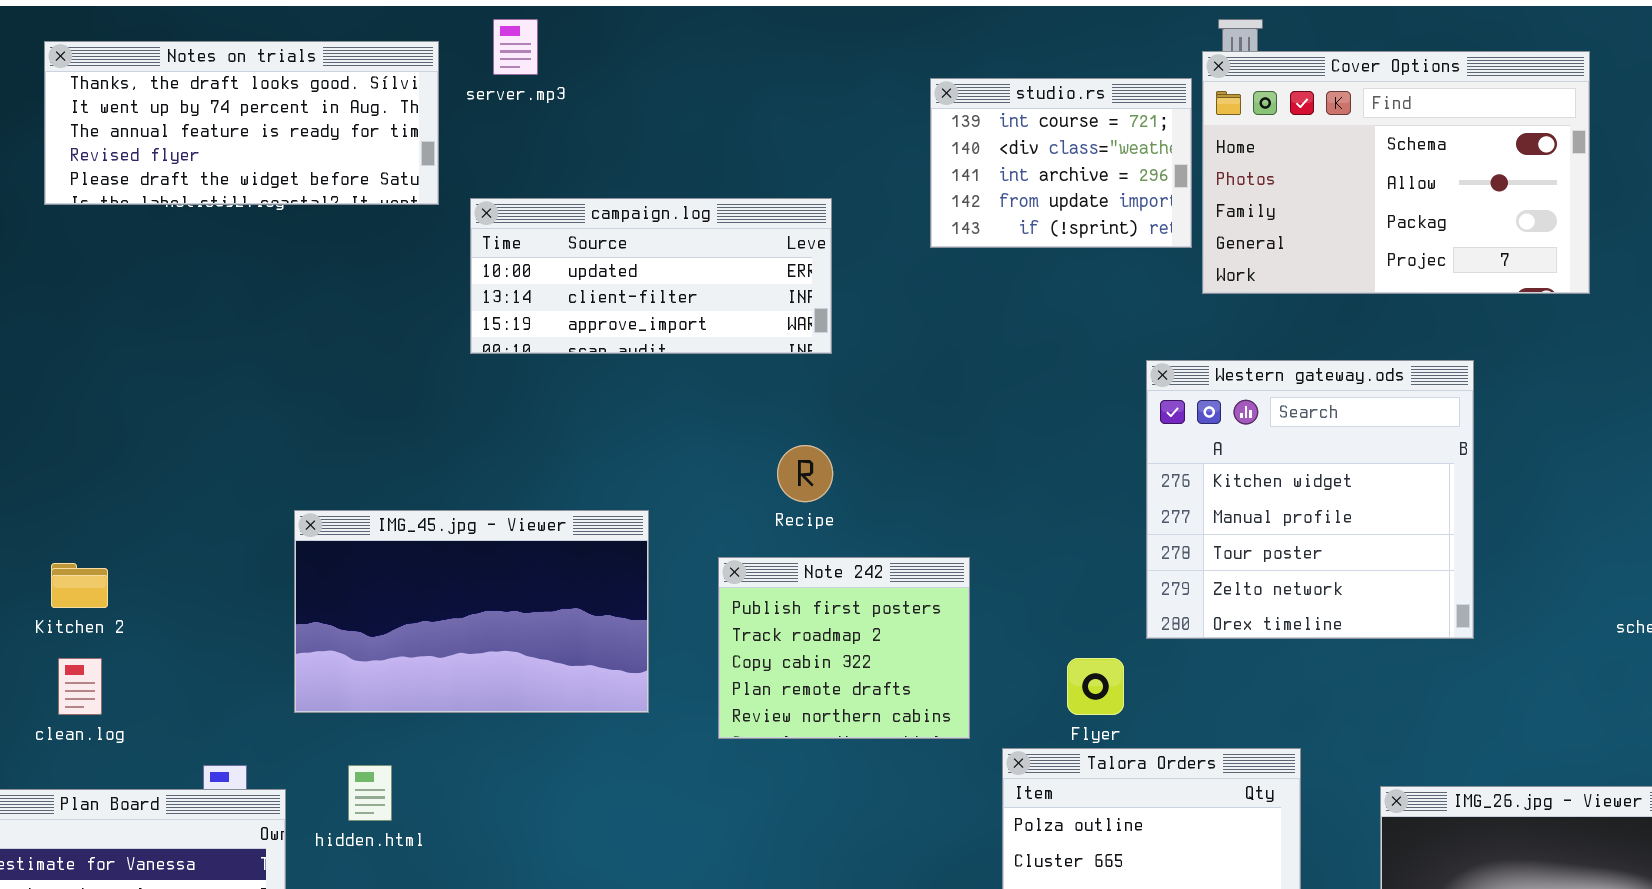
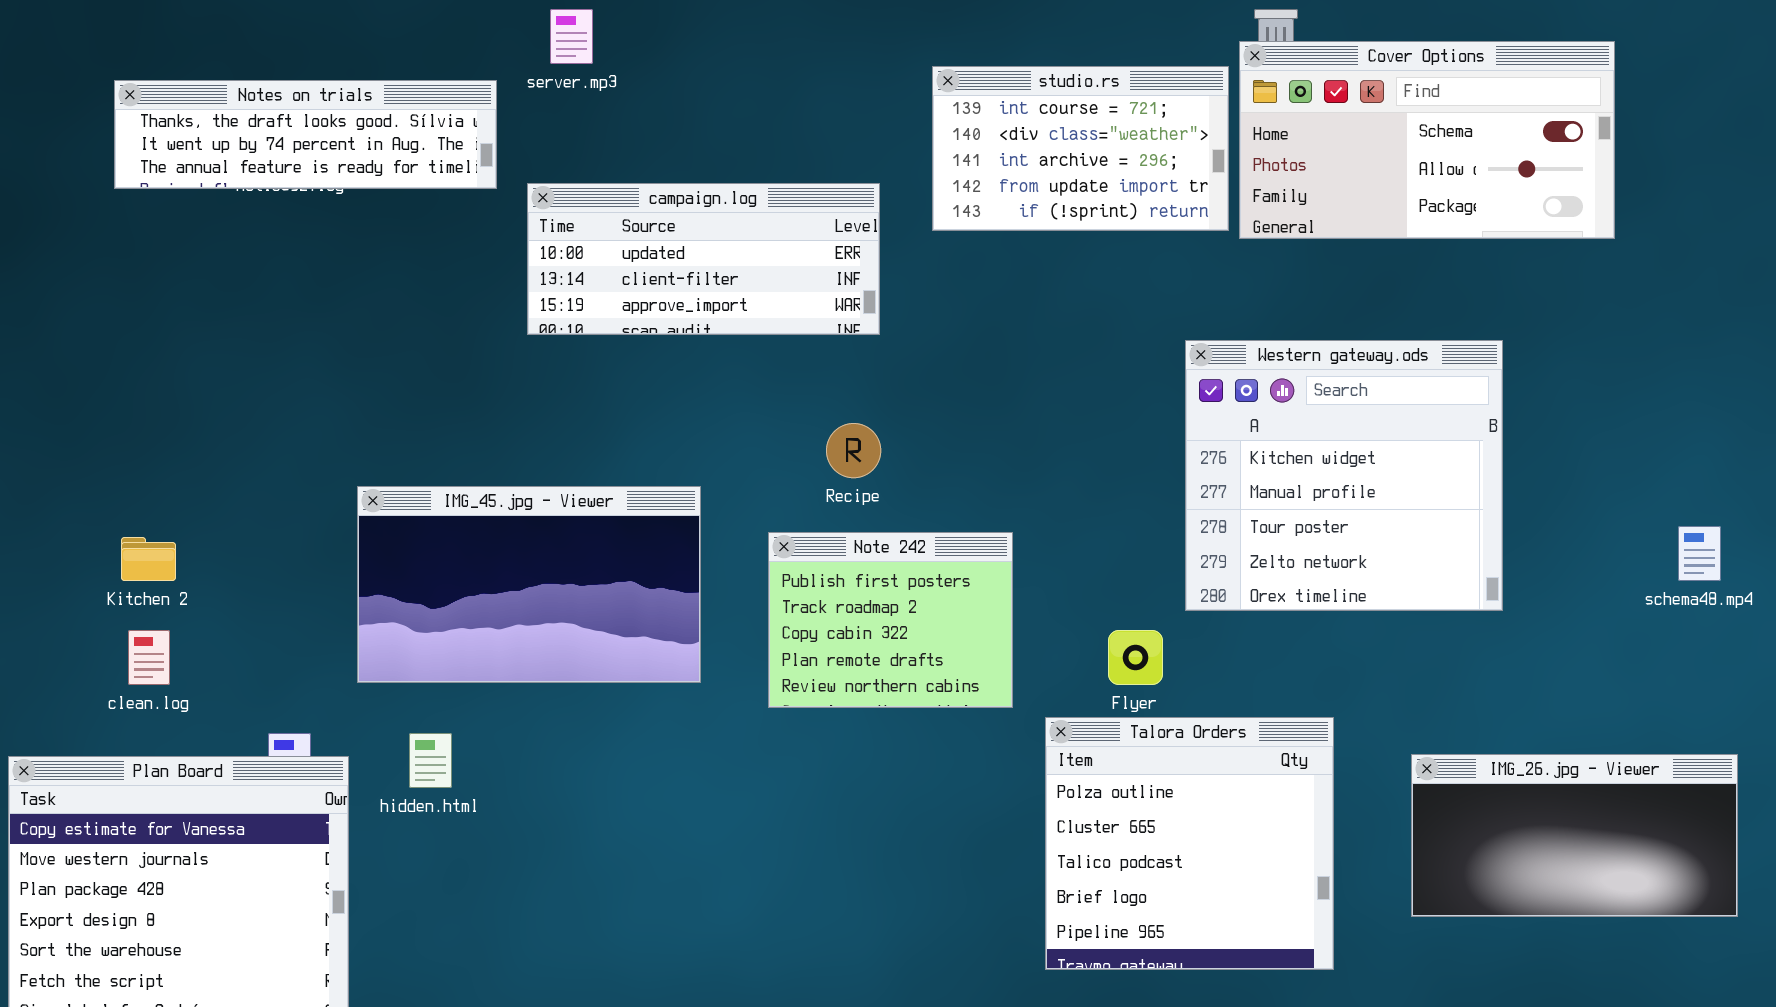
Notes on trials: [44,41,439,205] -> [114,80,497,189], resized
Cover Options: [1202,51,1590,294] -> [1239,41,1615,239], resized
studio.rs: [930,78,1192,248] -> [932,66,1229,231], resized

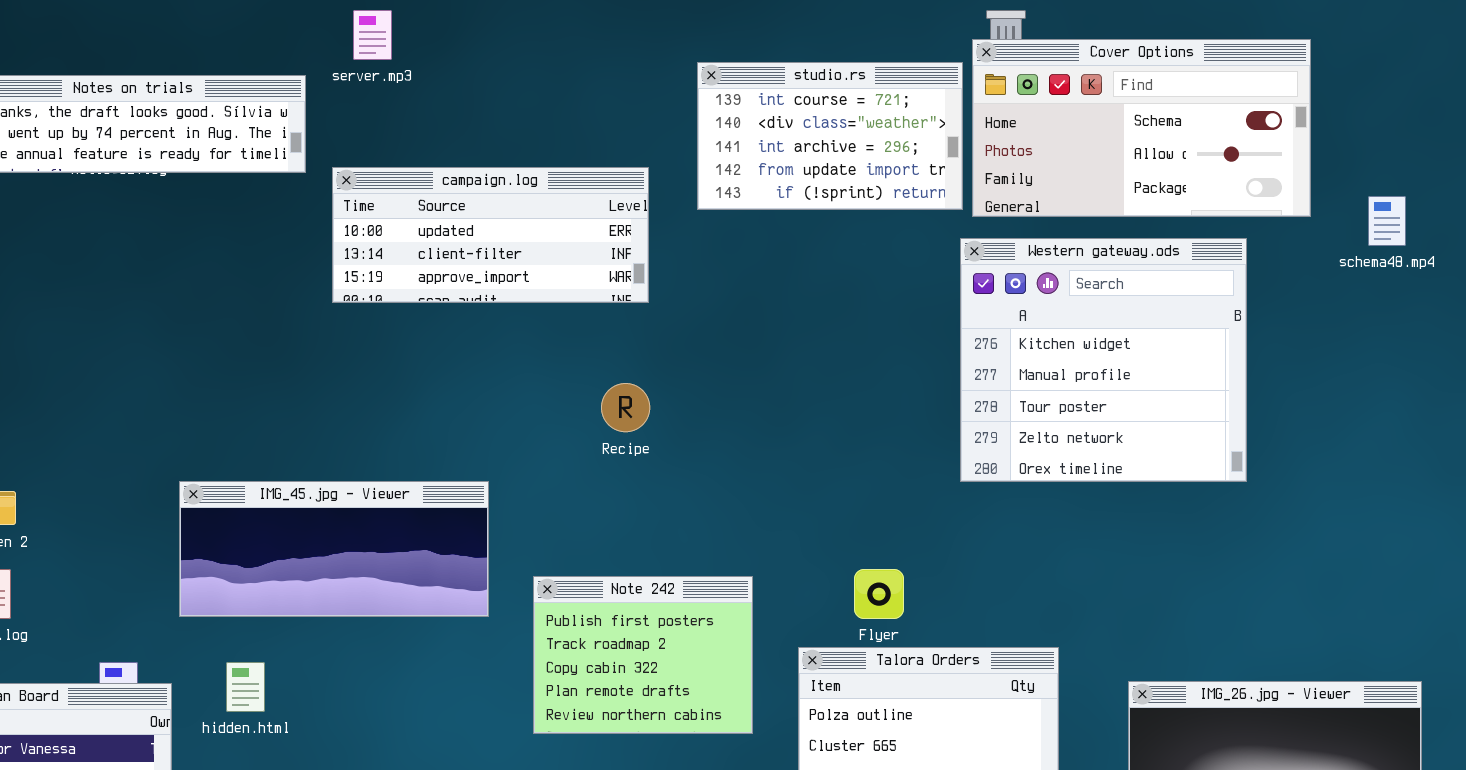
Western gateway.ods: [1185,340,1503,611] -> [960,238,1247,482], moved
IMG_45.jpg - Viewer: [357,486,701,683] -> [179,481,489,617], resized
schema48.mp4: [1678,526,1721,581] -> [1368,196,1406,246], moved
Note 242: [768,532,1013,708] -> [533,576,753,734], moved

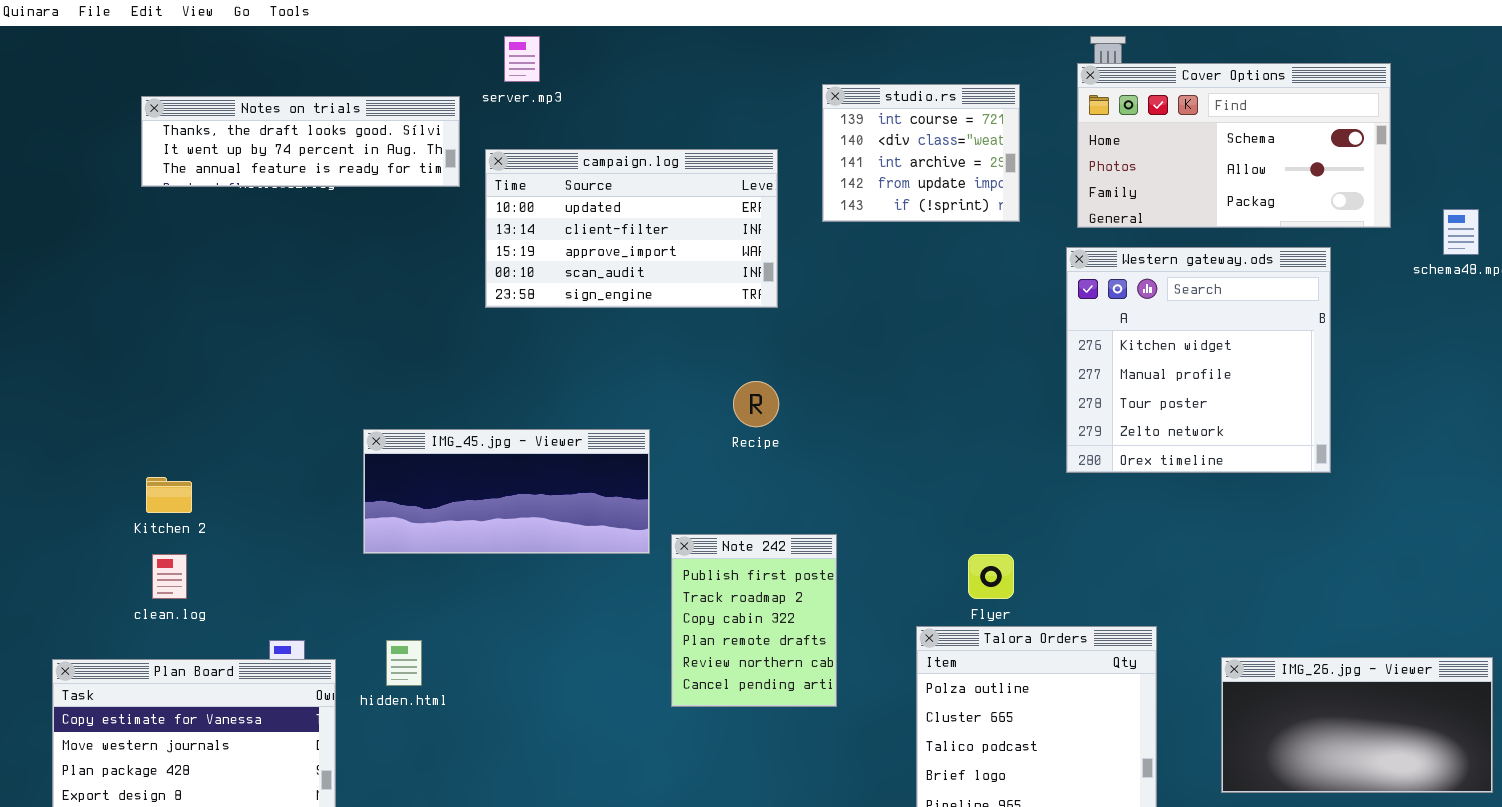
studio.rs: [697,62,963,210] -> [822,84,1020,222], resized
campaign.log: [332,167,649,303] -> [485,149,778,308], resized
IMG_45.jpg - Viewer: [179,481,489,617] -> [363,429,650,554], moved
Note 242: [533,576,753,734] -> [671,534,837,707], resized

